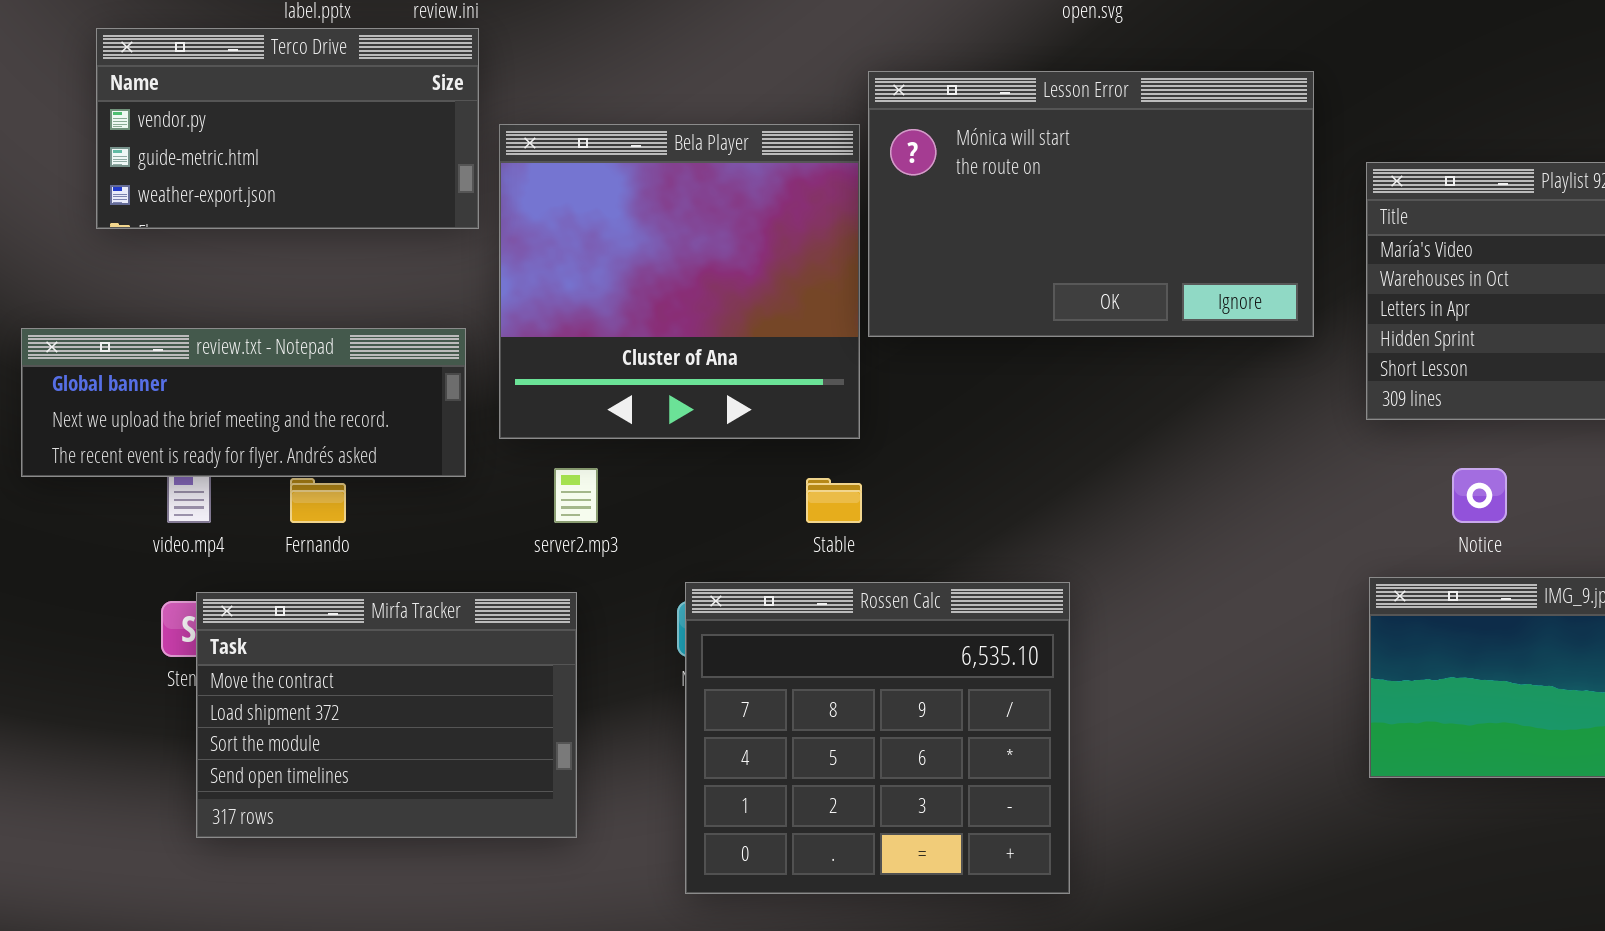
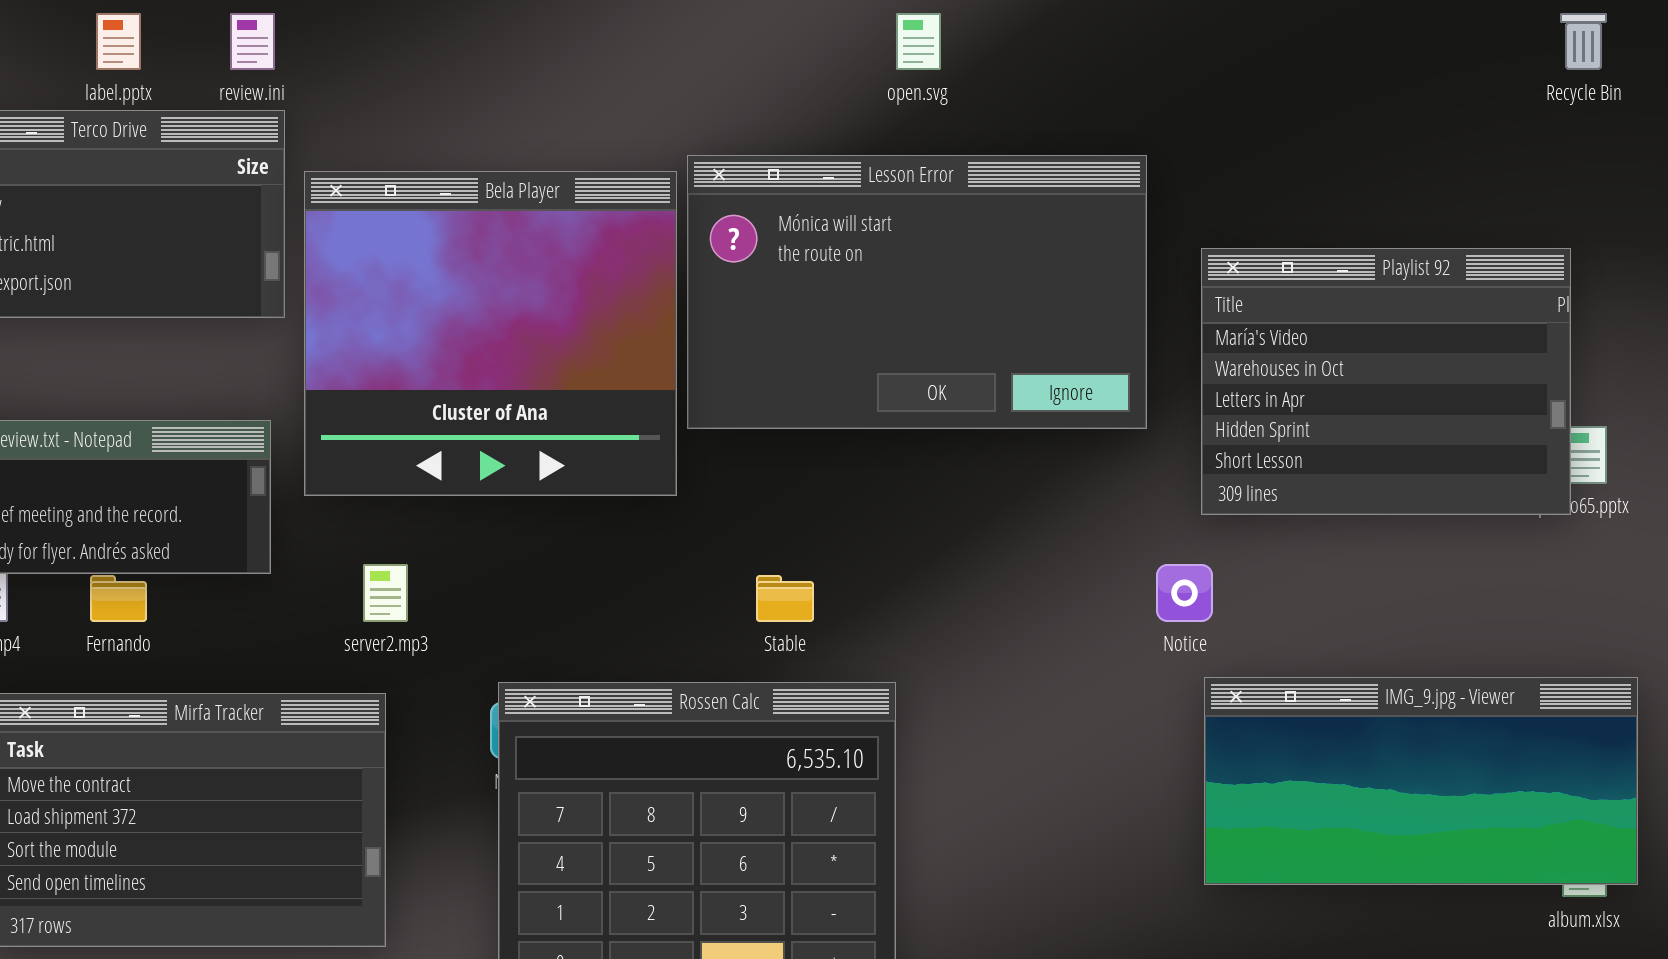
Bela Player: [499,124,860,439] -> [304,171,677,496], moved
Notice: [1452,468,1507,523] -> [1156,564,1213,622], moved
Stable: [806,478,862,523] -> [756,575,814,622], moved

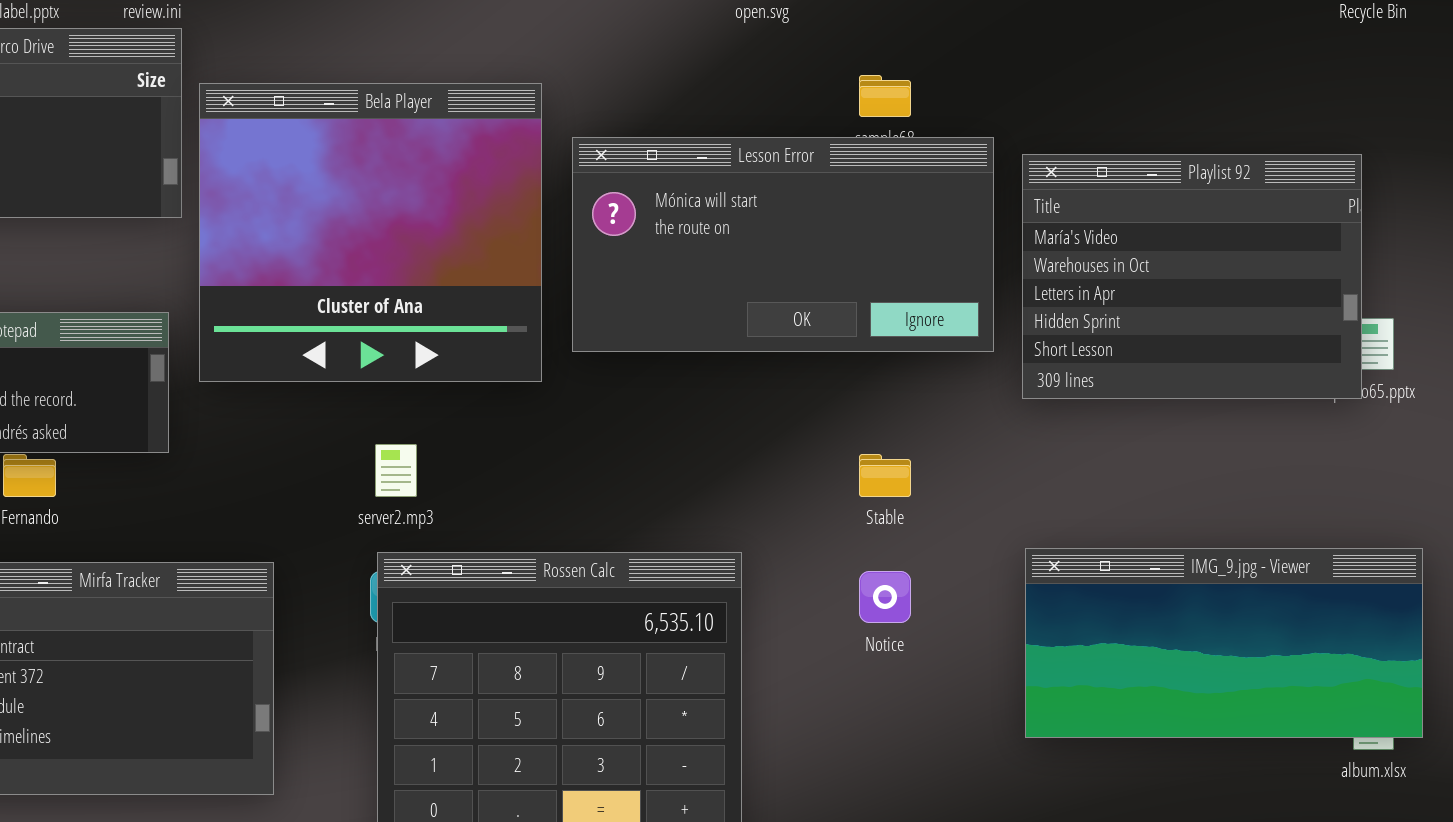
Lesson Error: [687,155,1147,429] -> [572,137,994,352], moved, resized
server2.mp3: [363,564,408,622] -> [375,444,417,497], moved
Notice: [1156,564,1213,622] -> [859,571,911,623], moved
Stable: [756,575,814,622] -> [859,454,911,497], moved

